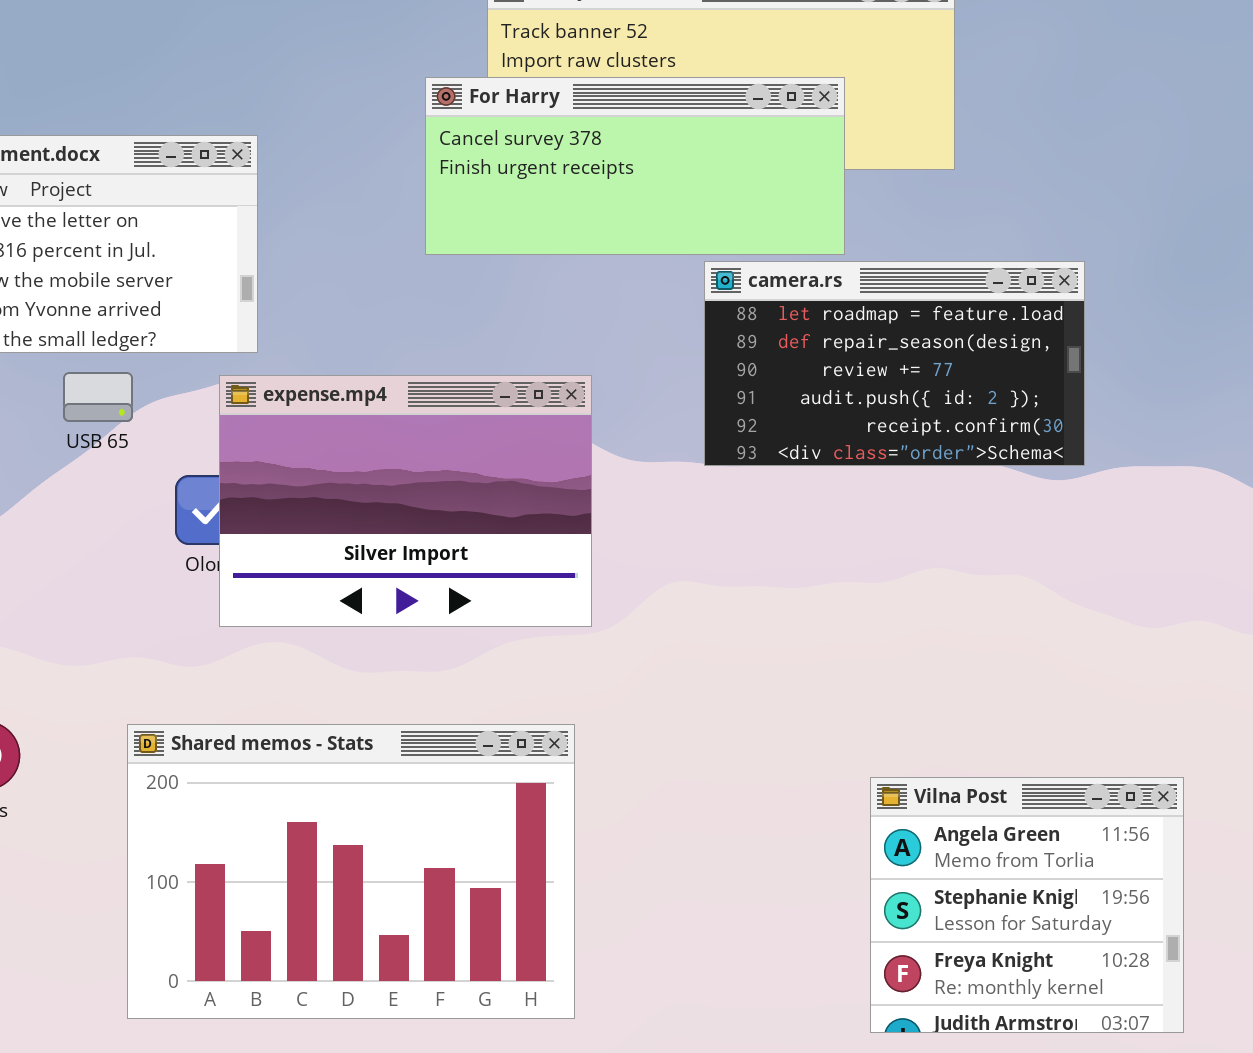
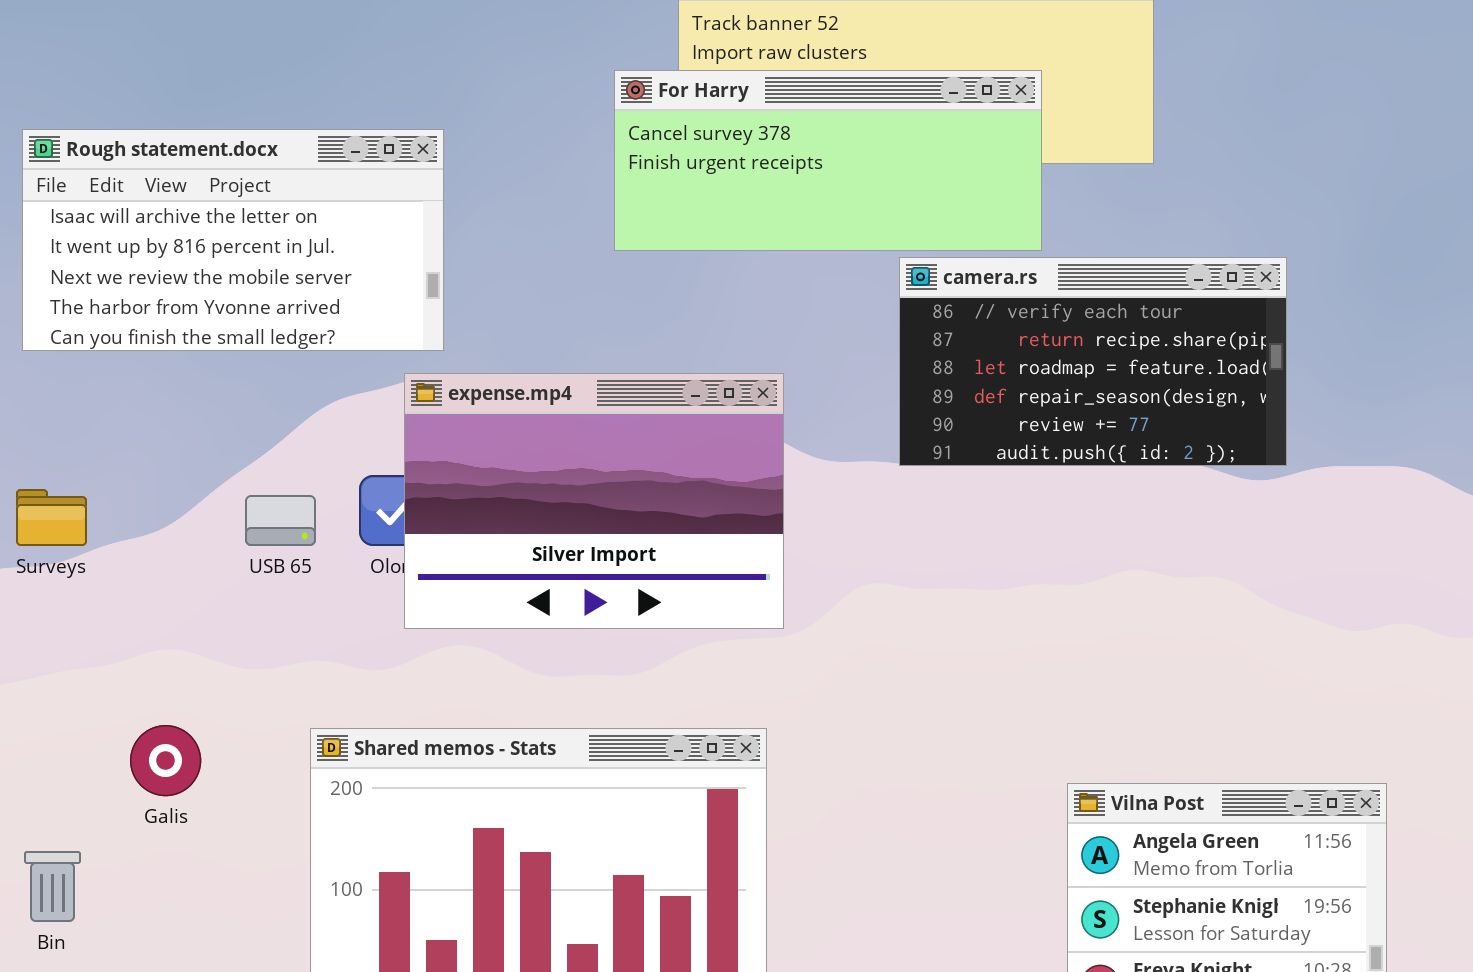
camera.rs: [704,261,1085,466] -> [899,257,1287,466], scrolled up 2 rows
USB 65: [63,372,133,422] -> [245,495,316,546], moved

